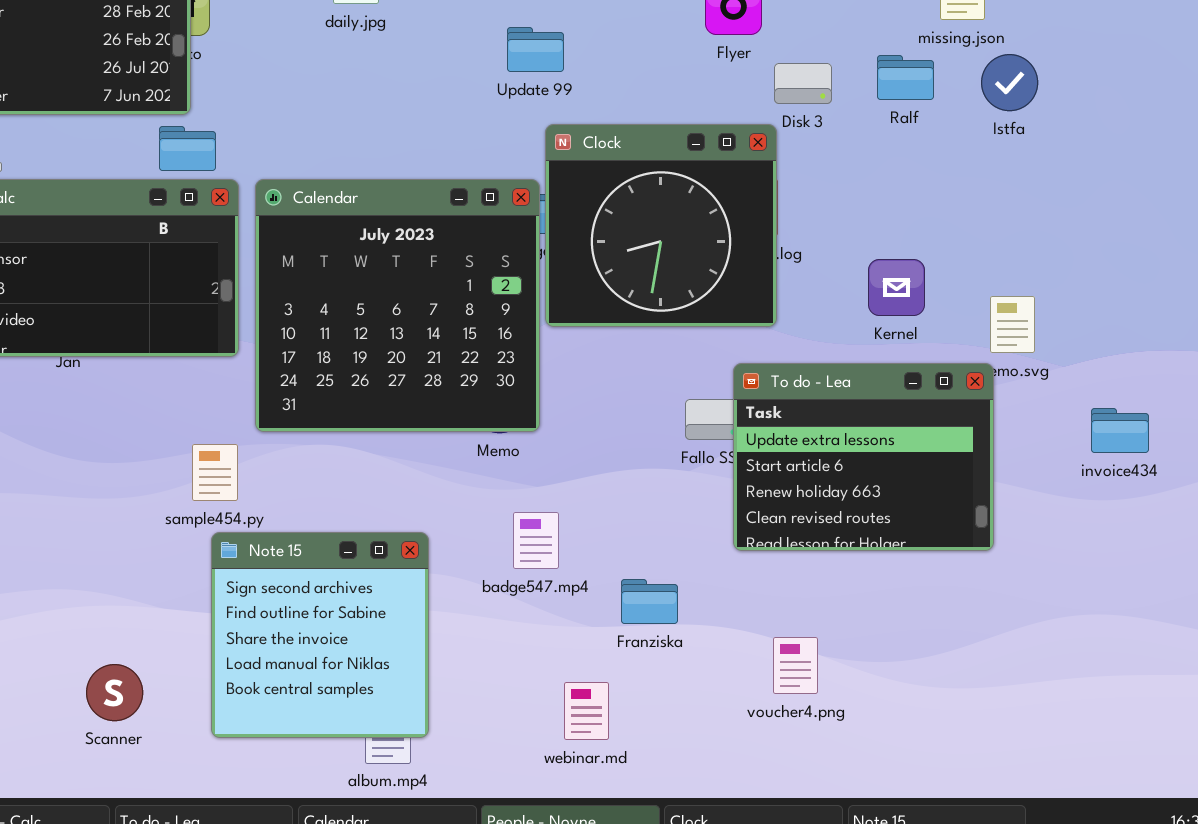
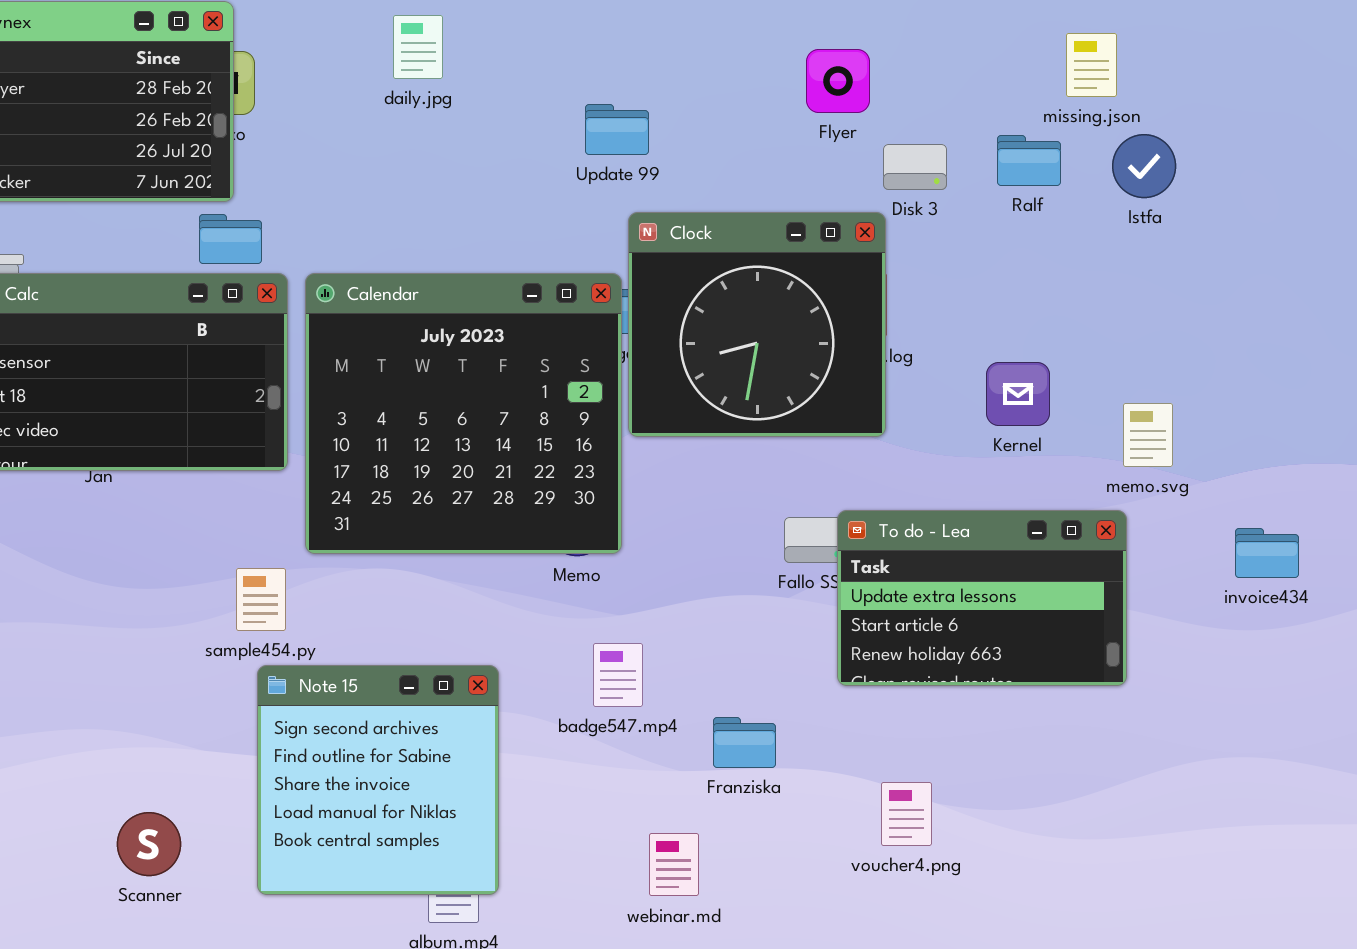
To do - Lea: [733,363,994,551] -> [837,510,1127,686], resized

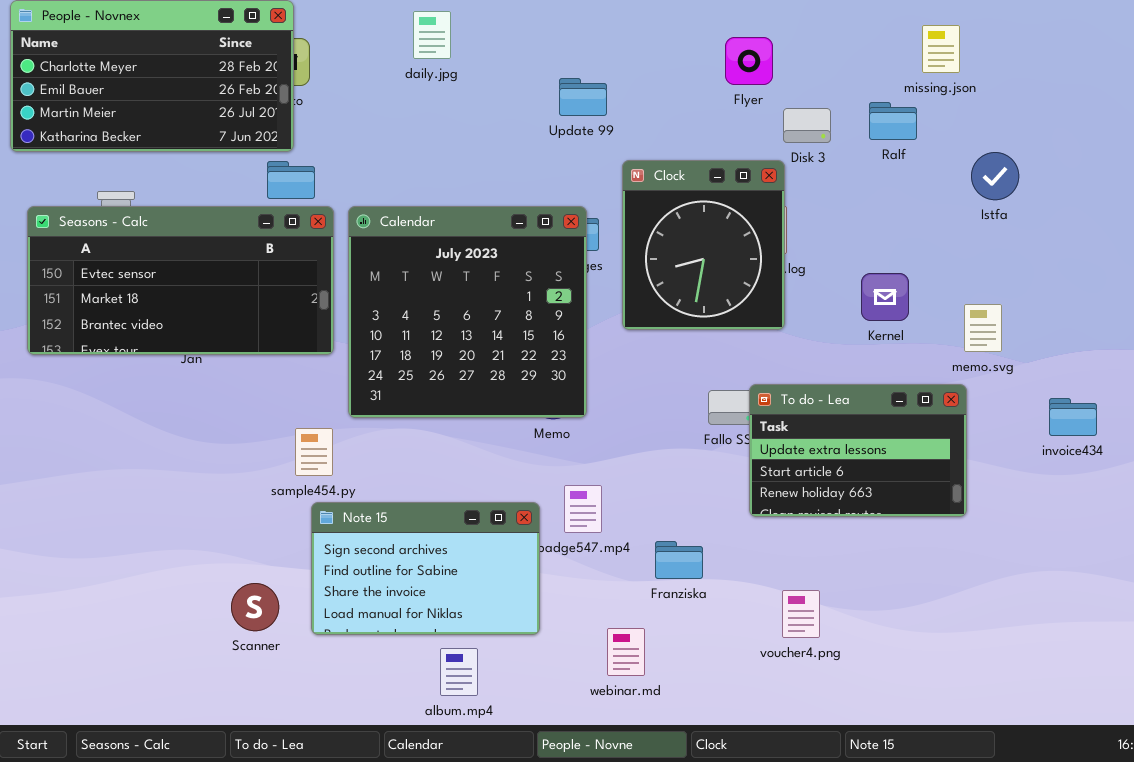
Istfa: [1112,134,1176,198] -> [971,152,1019,200], moved
Clock: [628,212,886,437] -> [622,160,785,330], resized
Note 15: [257,665,499,895] -> [311,502,540,635], resized
Scanner: [117,812,181,876] -> [231,583,279,631], moved

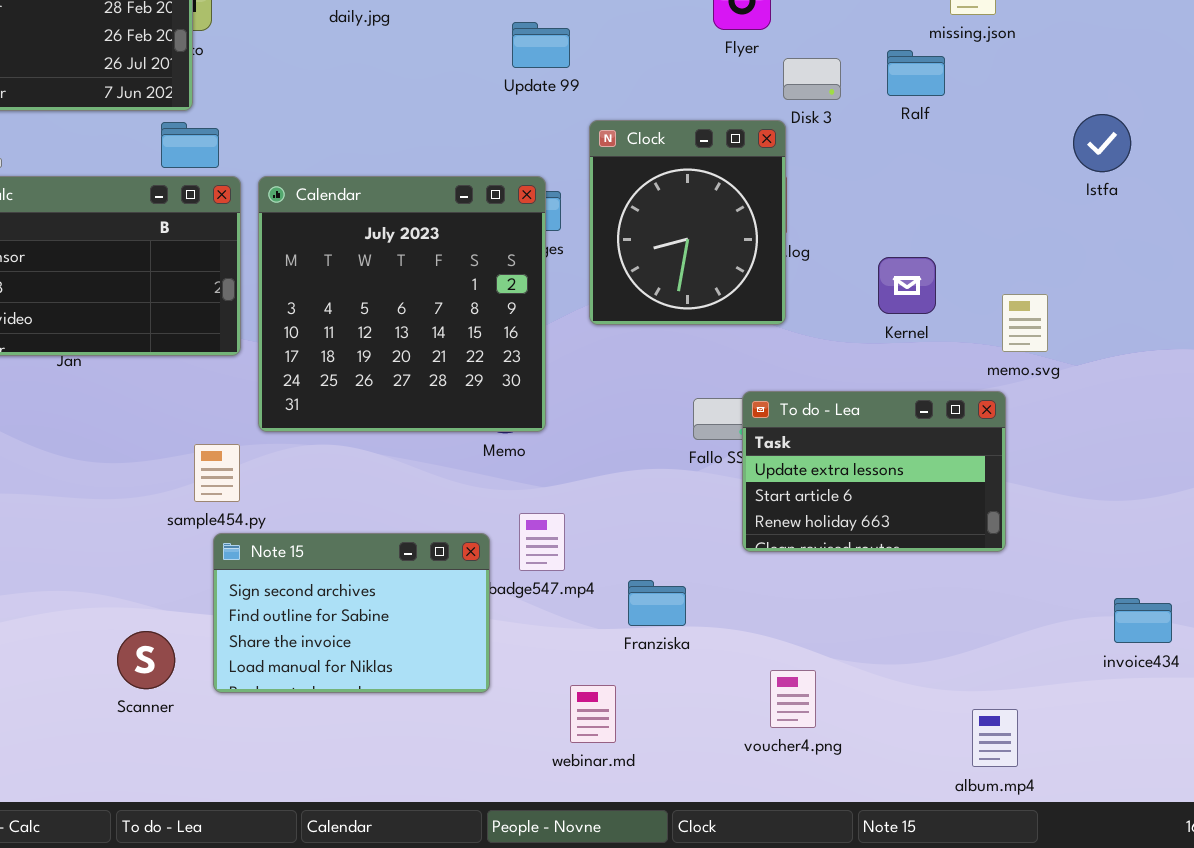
Istfa: [971,152,1019,200] -> [1073,114,1131,172], moved
invoice434: [1049,398,1097,436] -> [1114,598,1172,643], moved
voucher4.png: [782,590,820,638] -> [770,670,816,728], moved
album.mp4: [440,648,478,696] -> [972,709,1018,767], moved

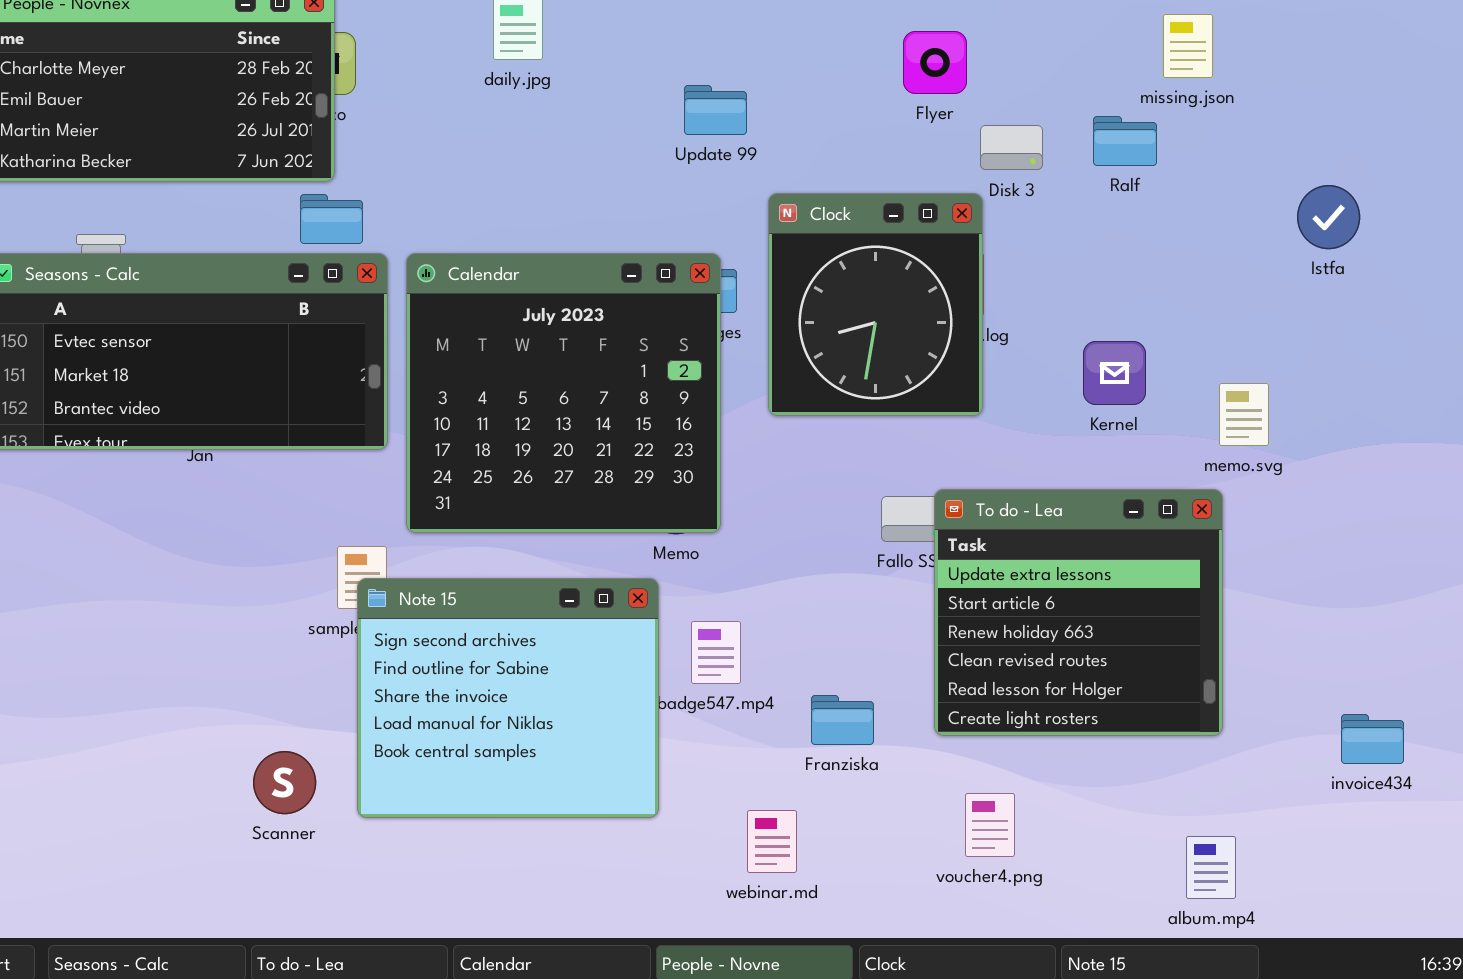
To do - Lea: [742,391,1006,552] -> [934,489,1223,736], resized
Note 15: [213,533,490,693] -> [357,578,659,818], resized

